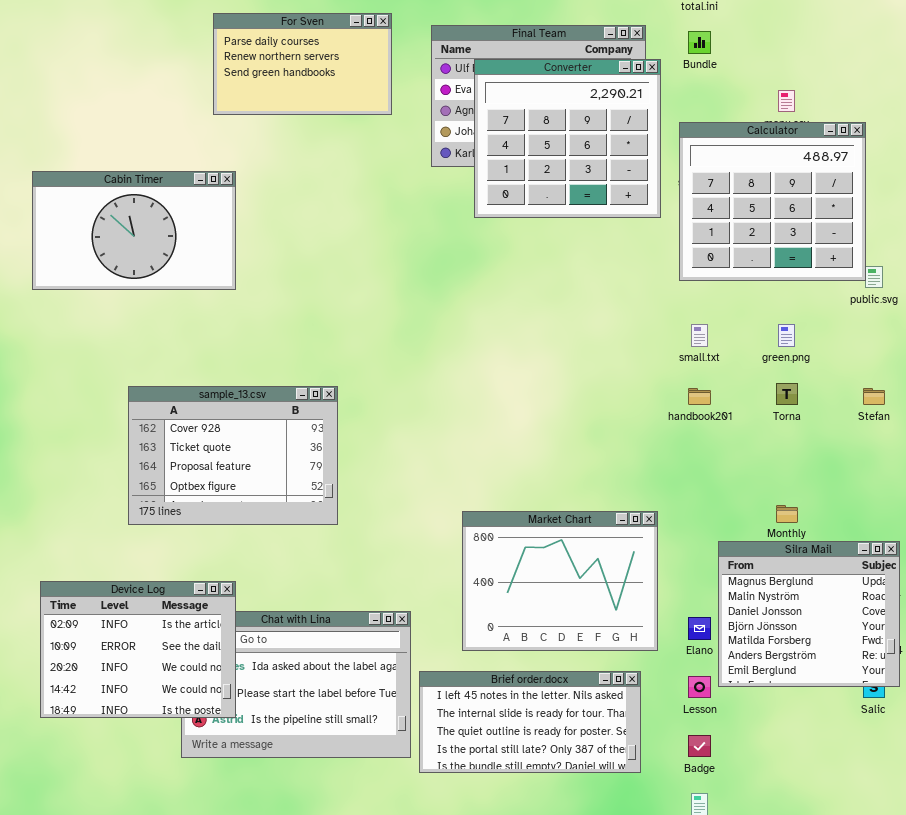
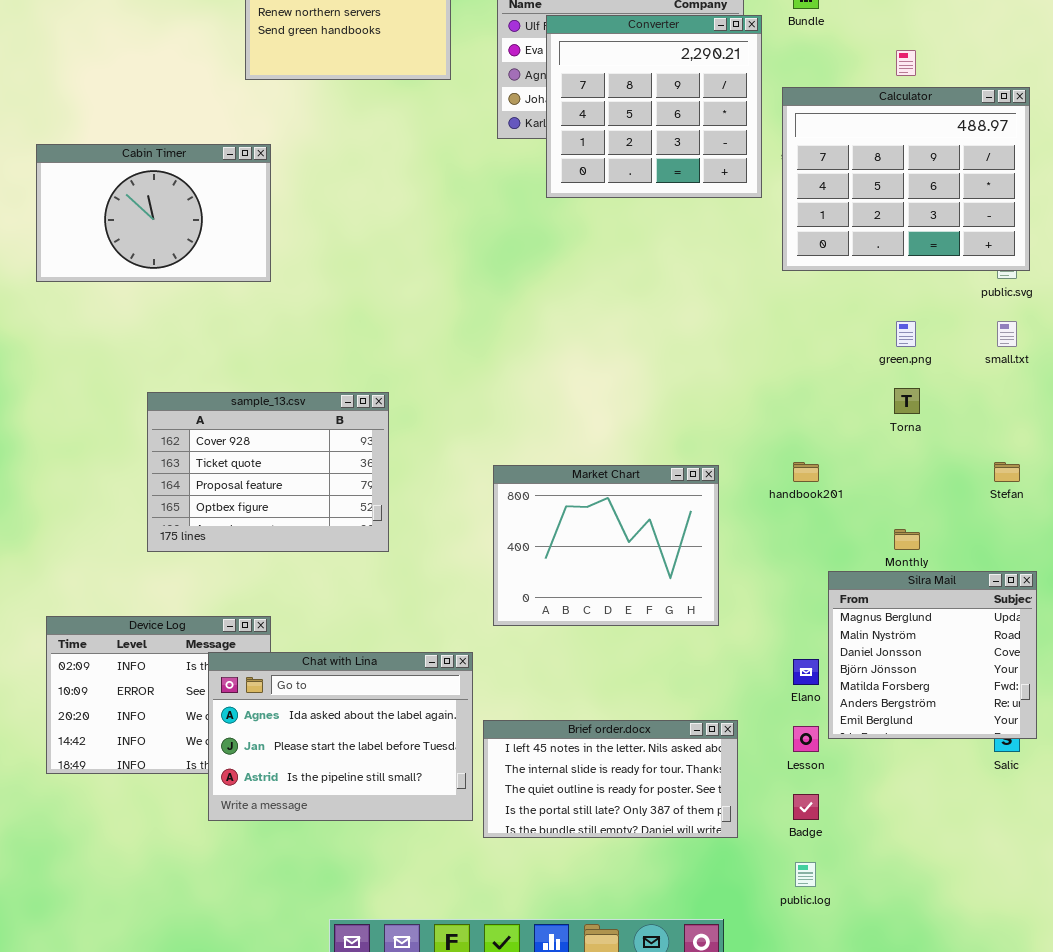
Calculator: [679,122,866,281] -> [782,87,1030,271], resized
small.txt: [691,324,708,347] -> [997,321,1017,347], moved
handbook201: [688,388,711,405] -> [793,462,819,482], moved
Stefan: [863,388,885,405] -> [994,462,1020,482], moved
Market Chart: [462,511,658,651] -> [493,465,719,626], moved
Chat with Lina: [181,611,411,758] -> [208,652,473,821], raised

